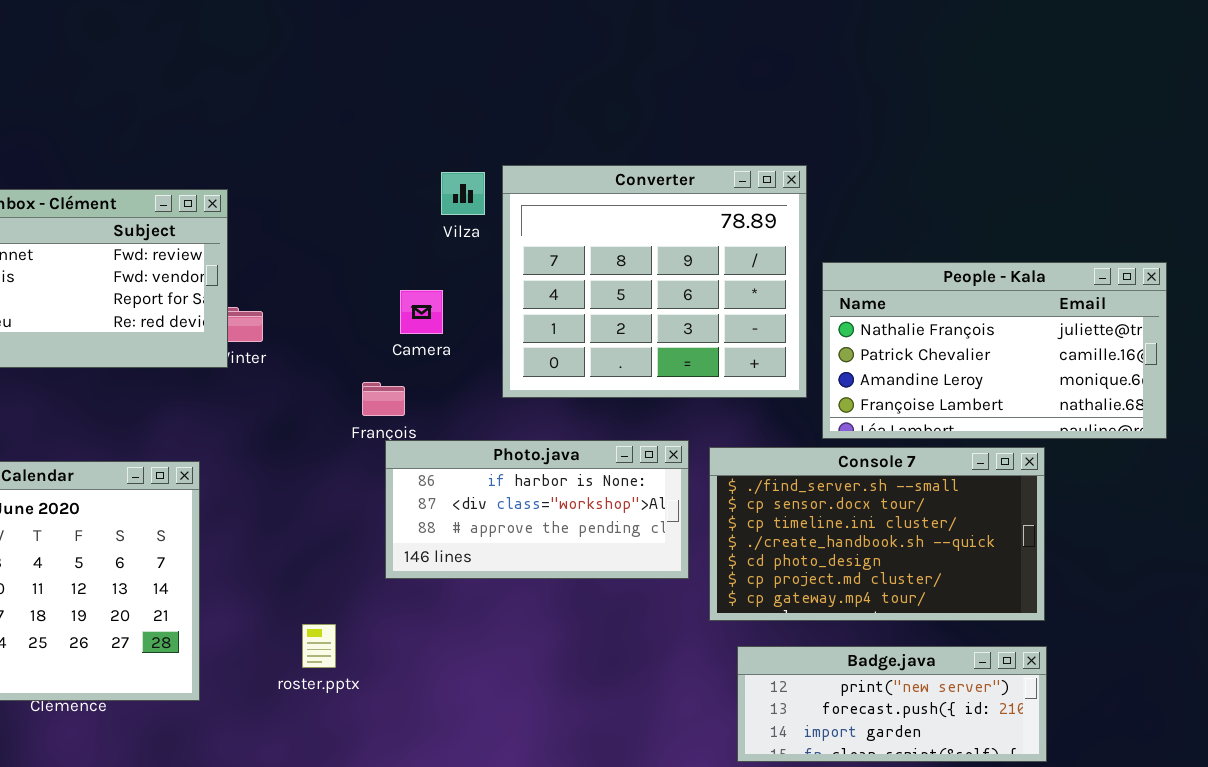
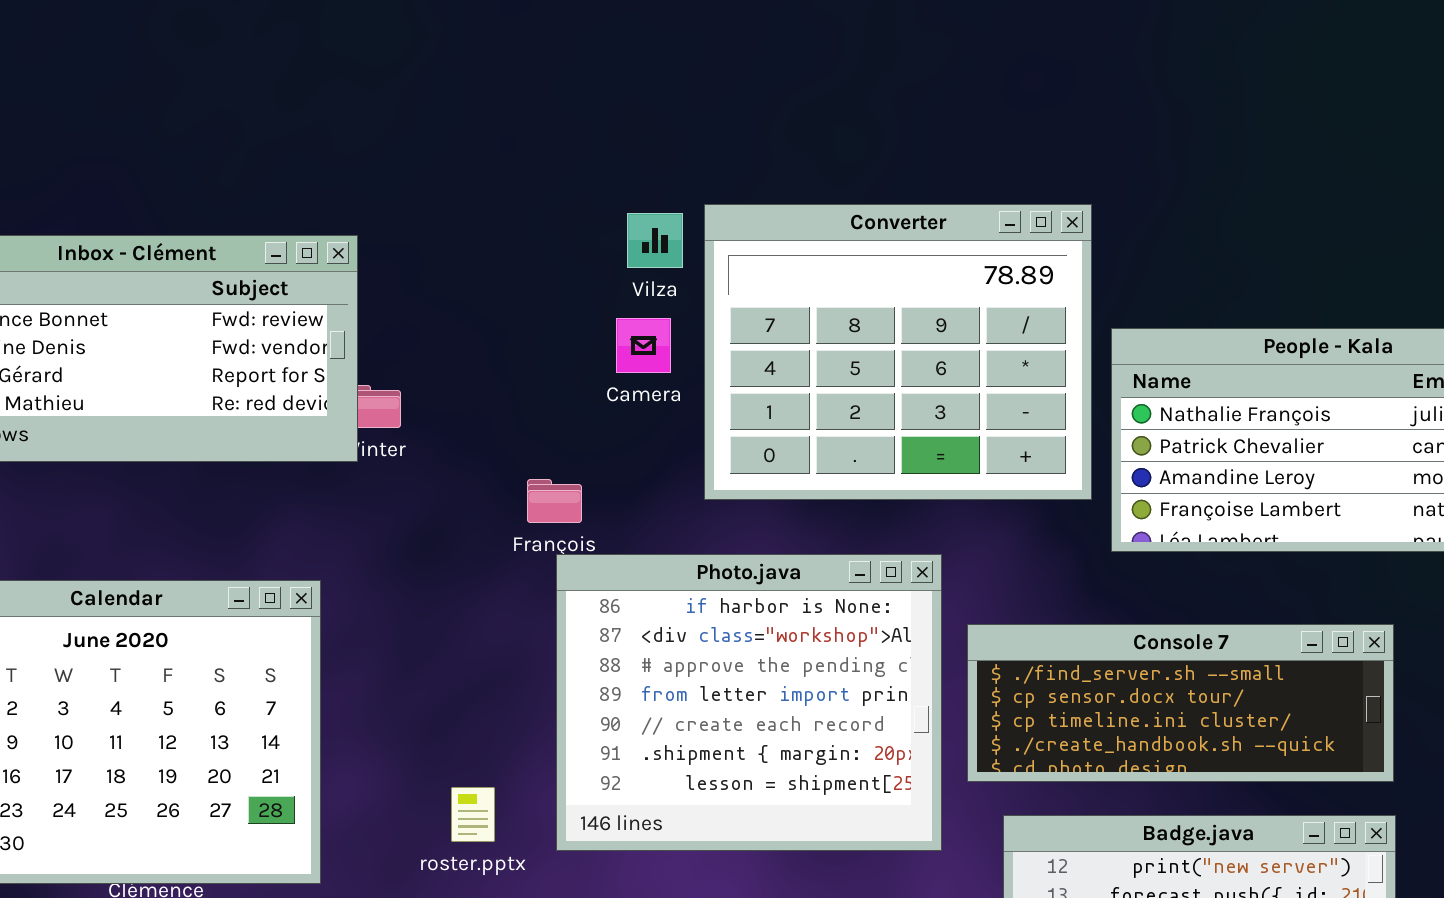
Camera: [400,290,443,334] -> [616,318,671,373], moved
Photo.java: [385,440,689,579] -> [556,554,942,851], resized
Console 7: [709,447,1045,621] -> [967,624,1394,782], resized

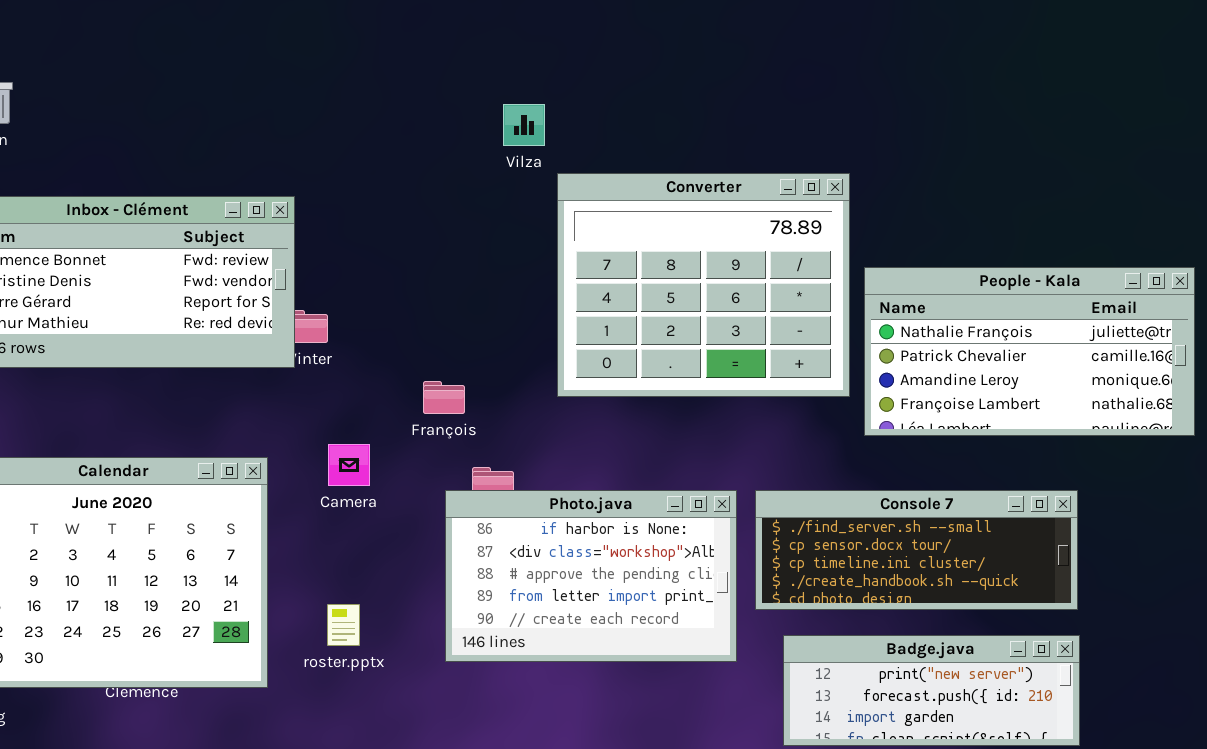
Vilza: [627,213,683,268] -> [503,104,545,146], moved
Camera: [616,318,671,373] -> [328,444,370,486], moved
Photo.java: [556,554,942,851] -> [445,490,737,662], resized
roster.pptx: [451,787,495,842] -> [327,604,360,646], moved

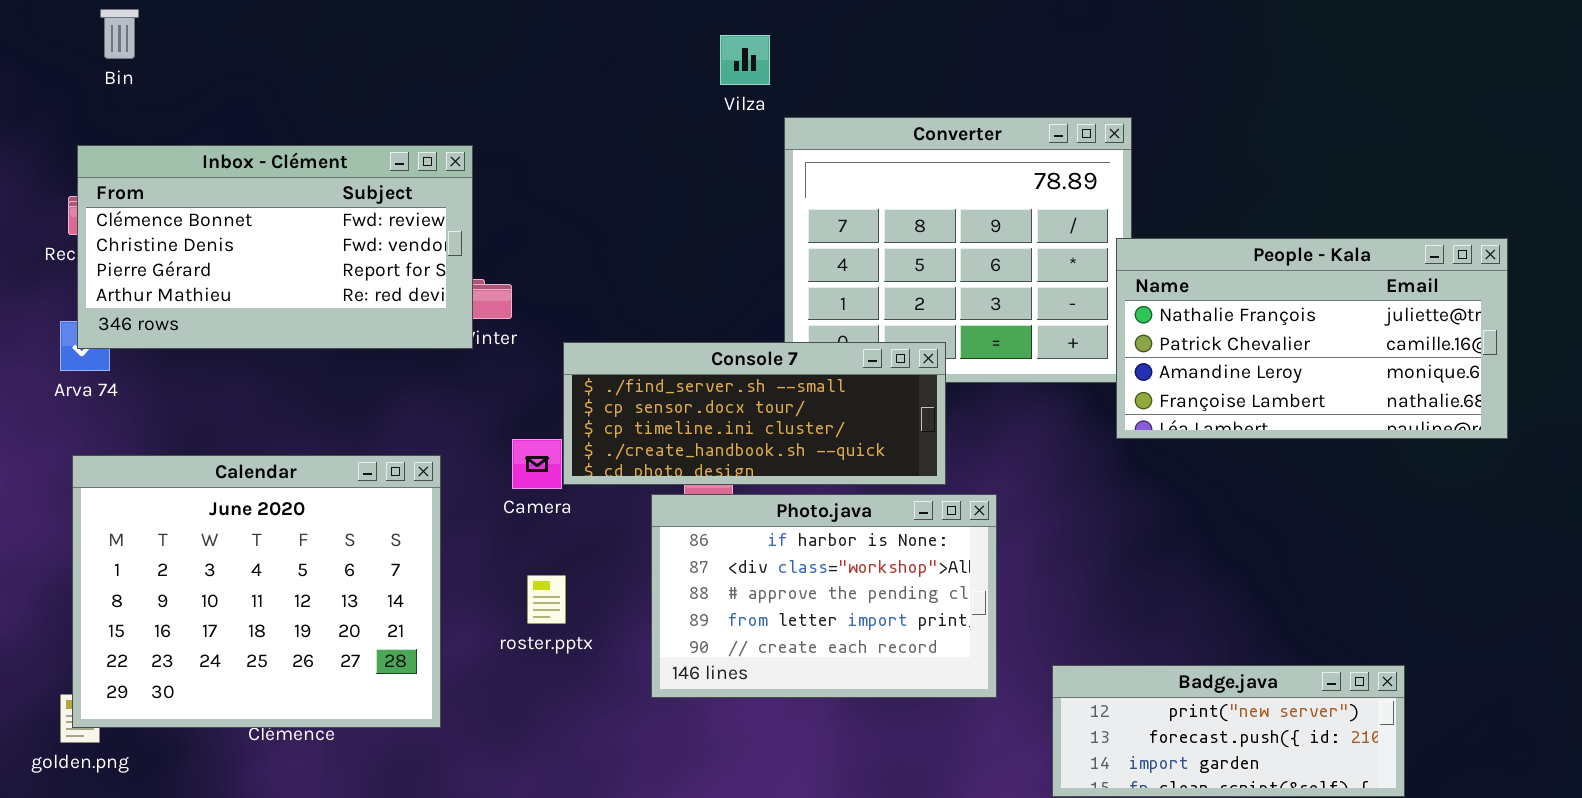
People - Kala: [864,267,1195,436] -> [1116,238,1508,439], moved
Console 7: [755,490,1078,610] -> [563,342,946,485], moved
roster.pptx: [327,604,360,646] -> [527,575,566,624], moved

